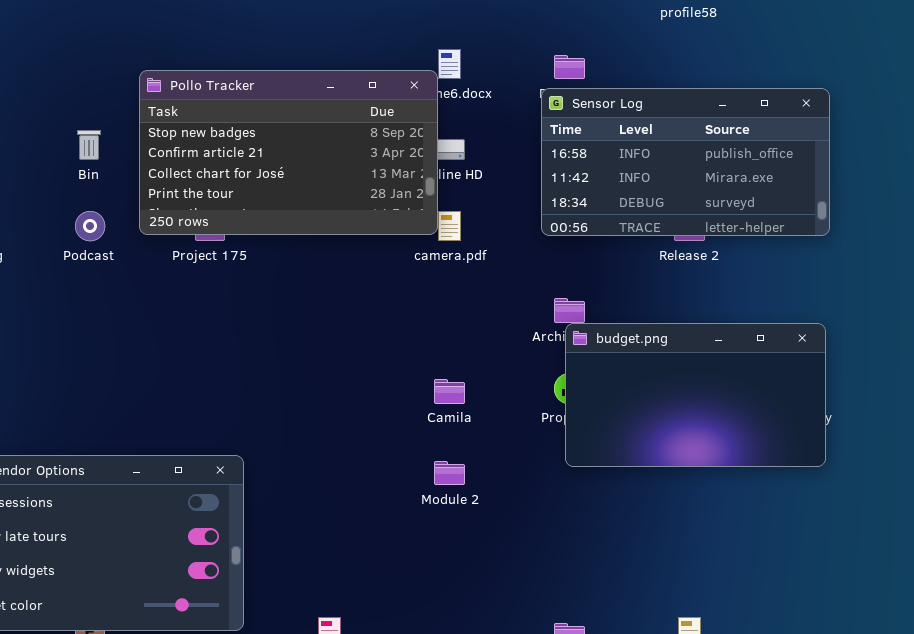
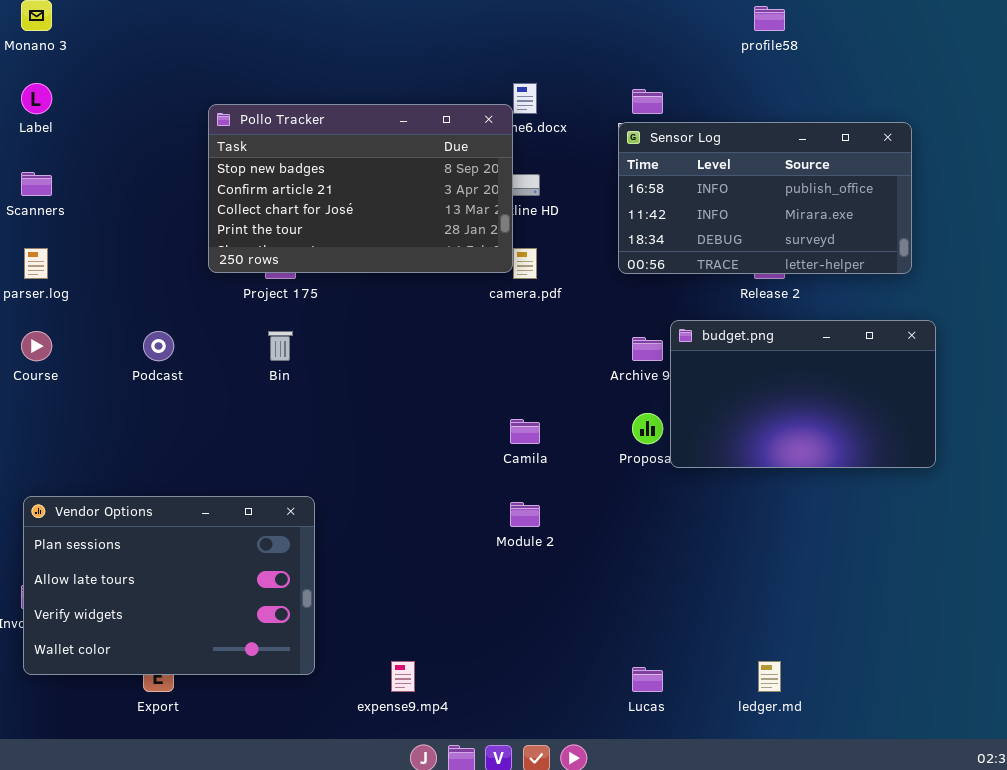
Bin: [77,130,101,160] -> [268,331,293,361], moved
Podcast: [75,211,105,241] -> [143,331,174,361], moved
budget.png: [565,323,826,467] -> [670,320,936,468], moved

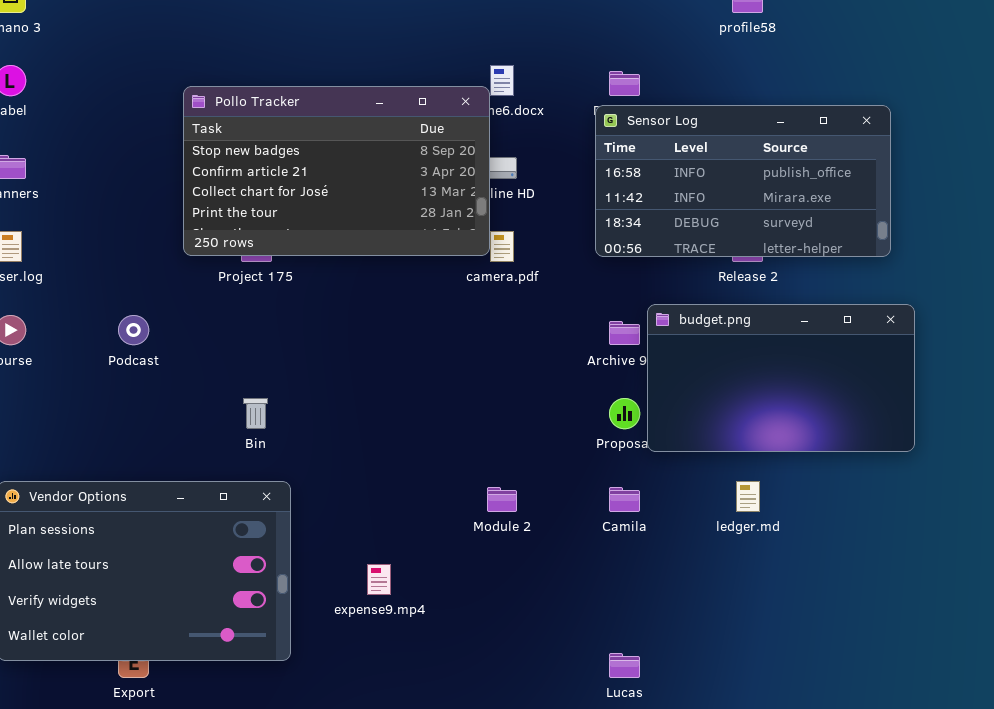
Bin: [268,331,293,361] -> [243,398,268,429], moved
Camila: [510,419,540,444] -> [609,487,640,512], moved
expense9.mp4: [391,661,415,692] -> [367,564,391,595], moved
ledger.md: [758,661,781,692] -> [736,481,760,512], moved

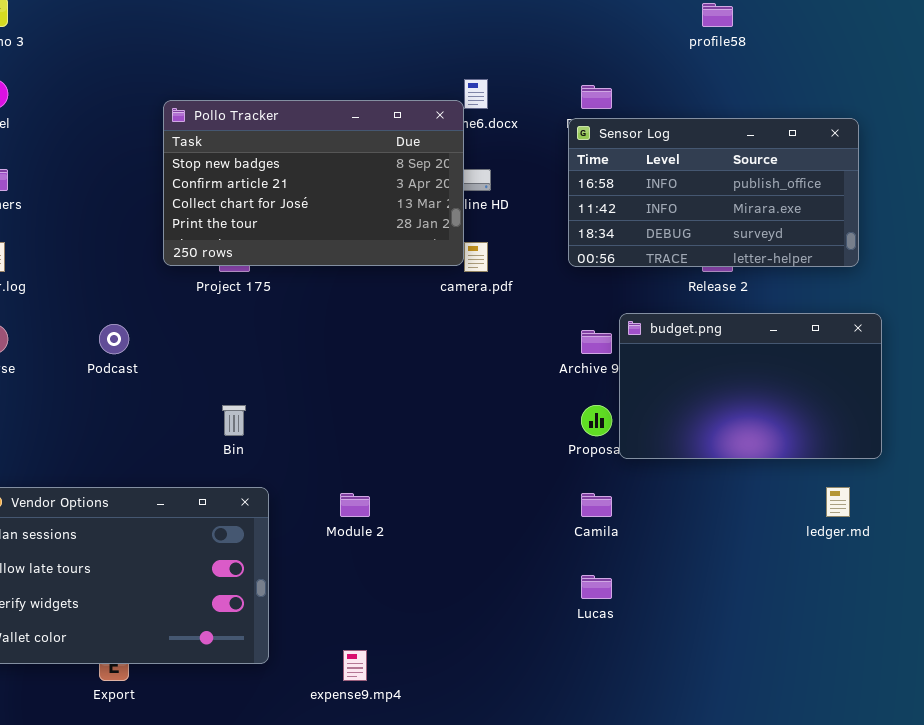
ledger.md: [736,481,760,512] -> [826,487,850,517], moved
Module 2: [487,487,517,512] -> [340,493,370,517], moved
expense9.mp4: [367,564,391,595] -> [343,650,367,681], moved
Lucas: [609,653,640,678] -> [581,575,612,599], moved

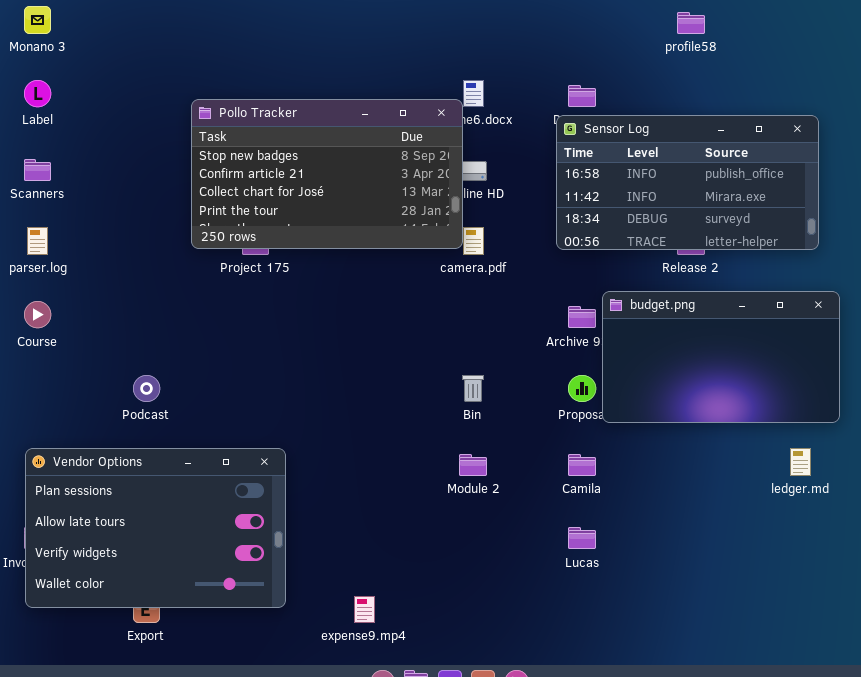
Podcast: [99,324,129,354] -> [133,375,160,402], moved
Bin: [222,405,246,436] -> [462,375,484,402], moved
Module 2: [340,493,370,517] -> [459,454,487,476], moved

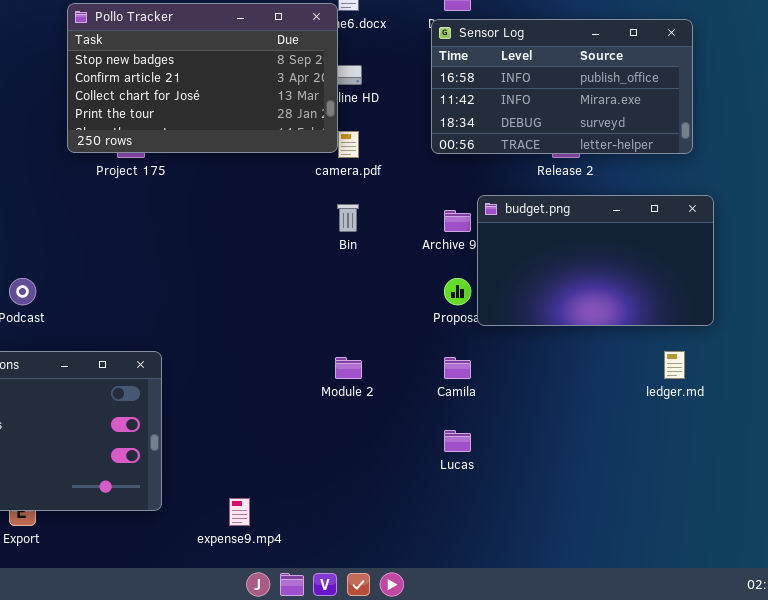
Bin: [462,375,484,402] -> [337,204,359,232], moved

